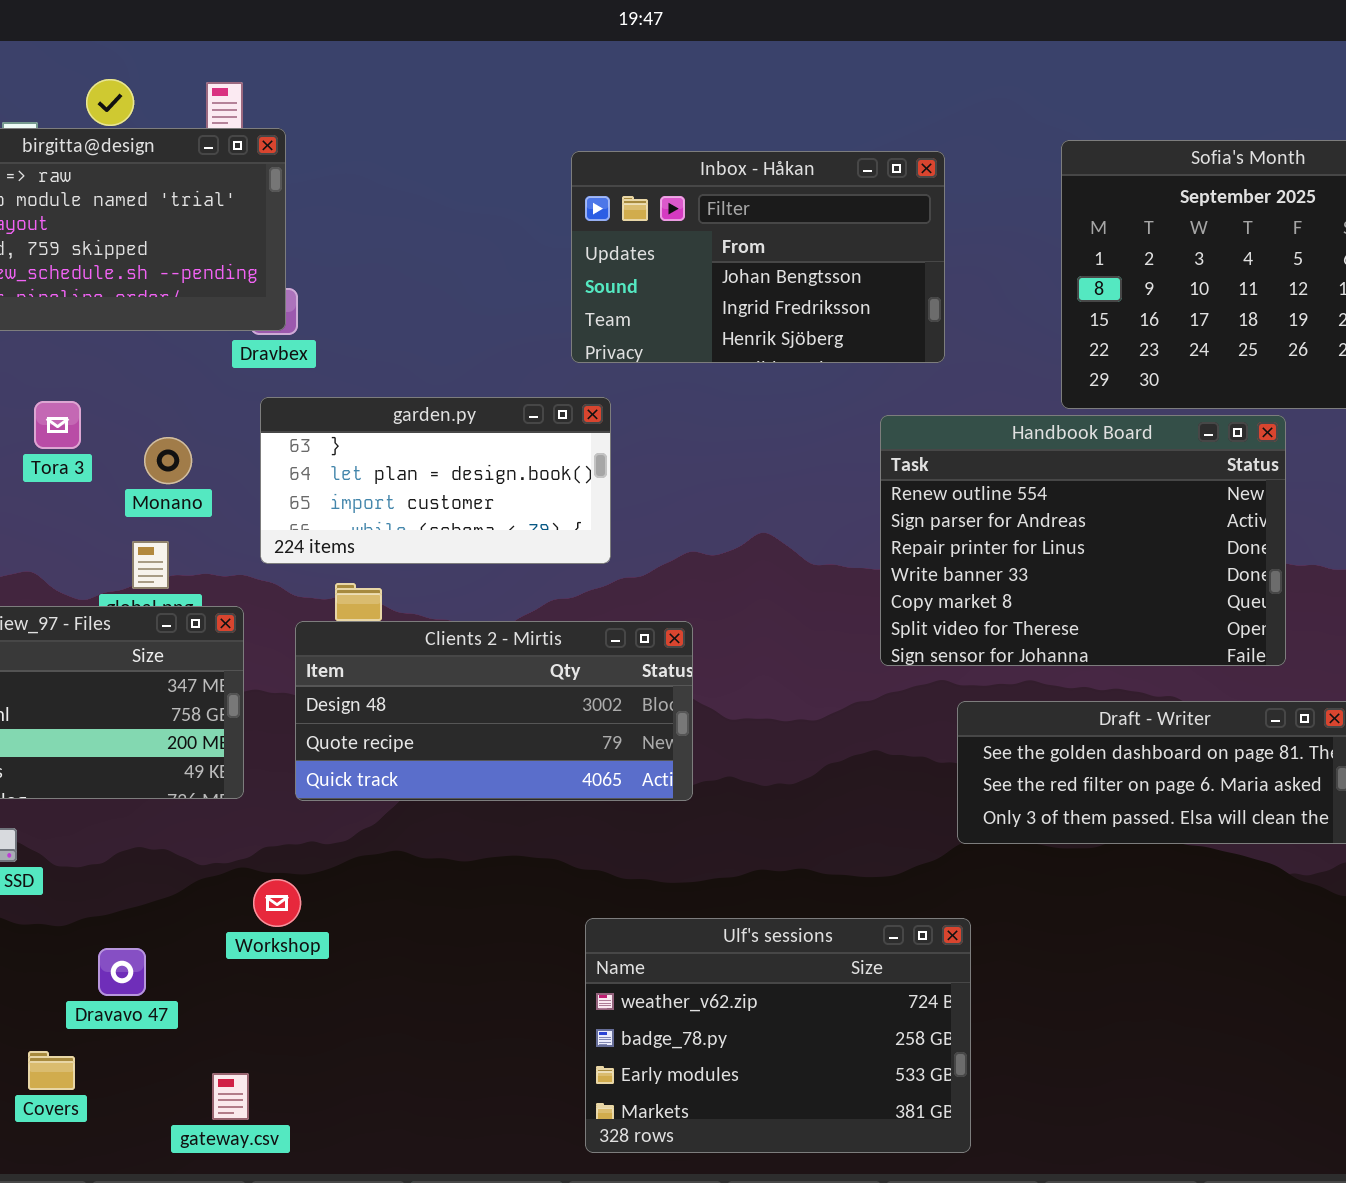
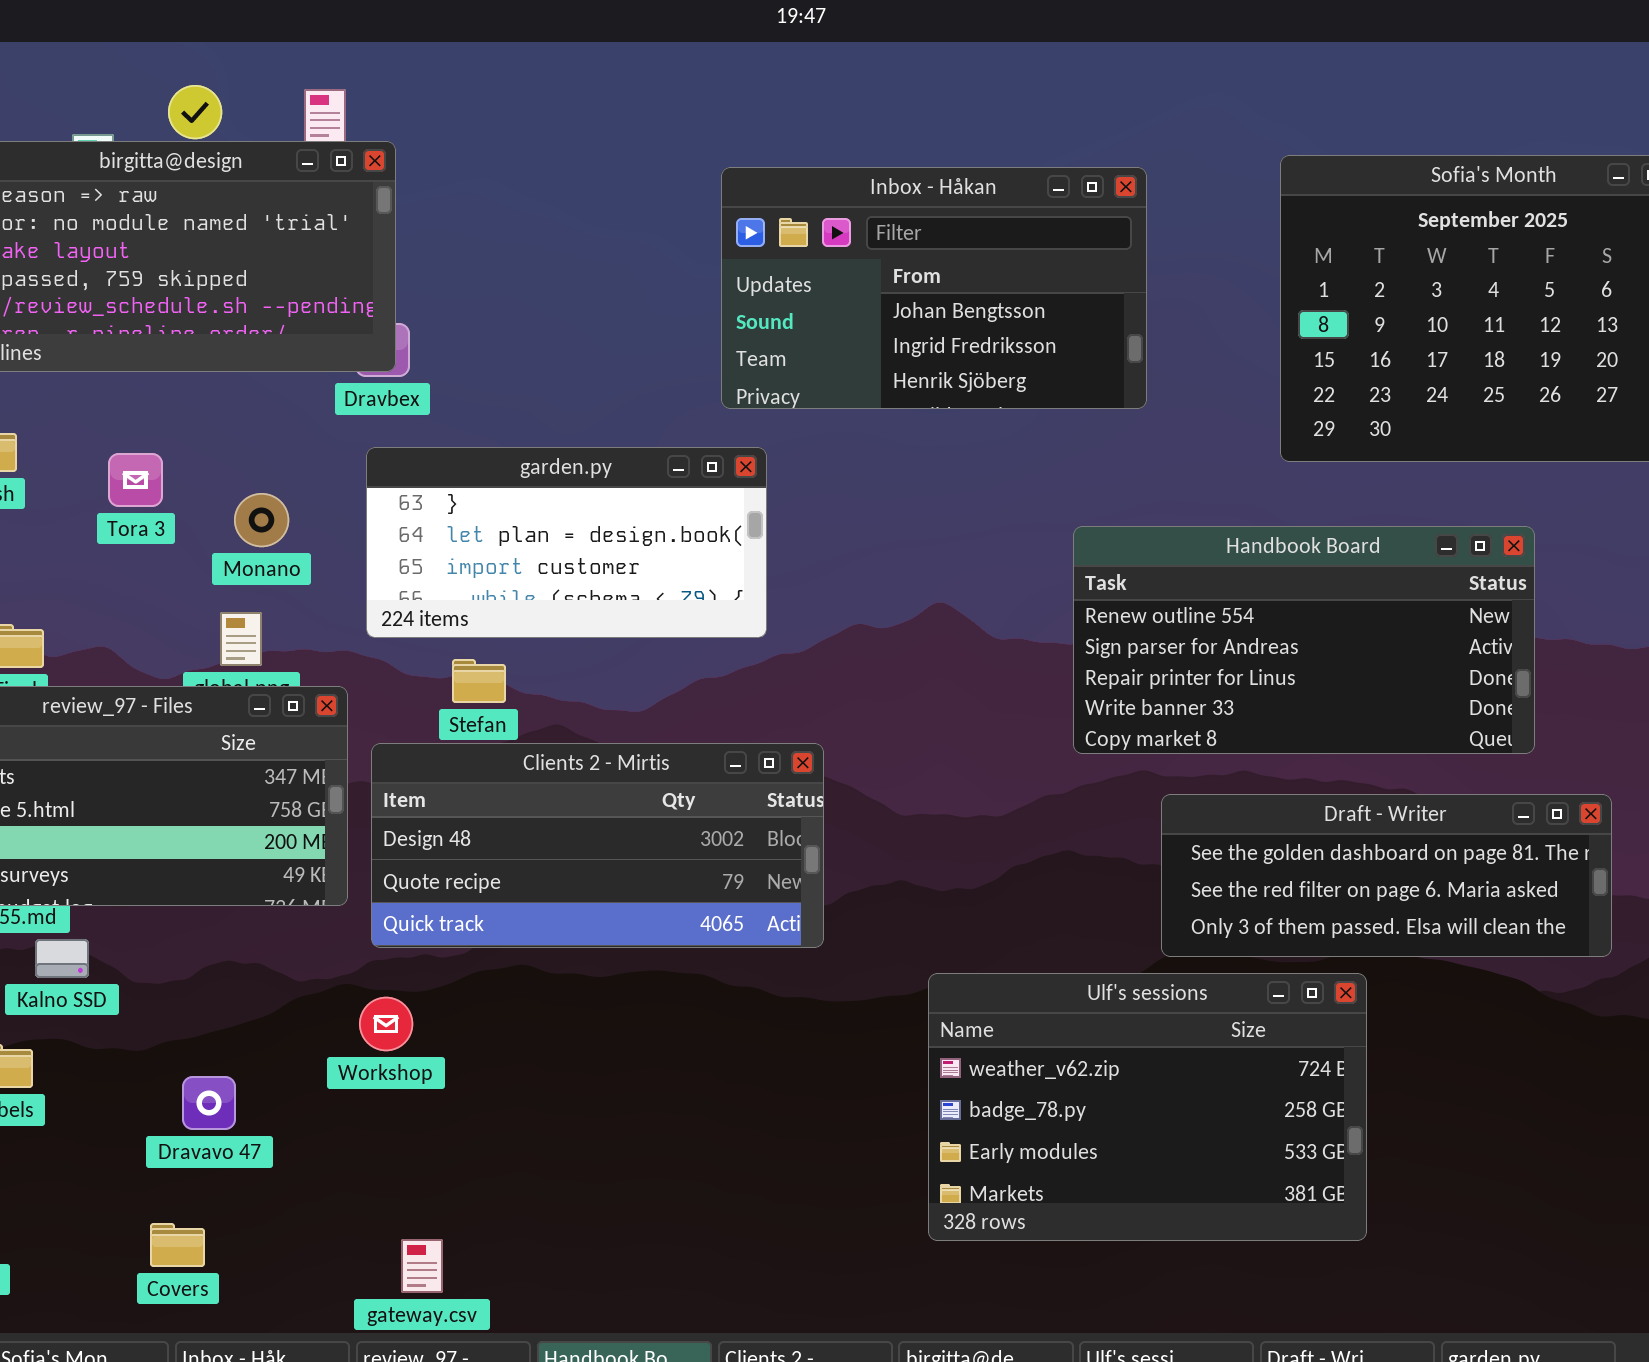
Handbook Board: [880,415,1286,666] -> [1073,526,1535,754], resized
Clients 2 - Mirtis: [295,621,693,801] -> [371,743,824,948], moved
Ulf's sessions: [585,918,971,1153] -> [928,973,1367,1241], moved
Covers: [28,1051,75,1090] -> [150,1223,205,1267], moved
gateway.csv: [212,1073,249,1120] -> [401,1239,443,1293], moved

